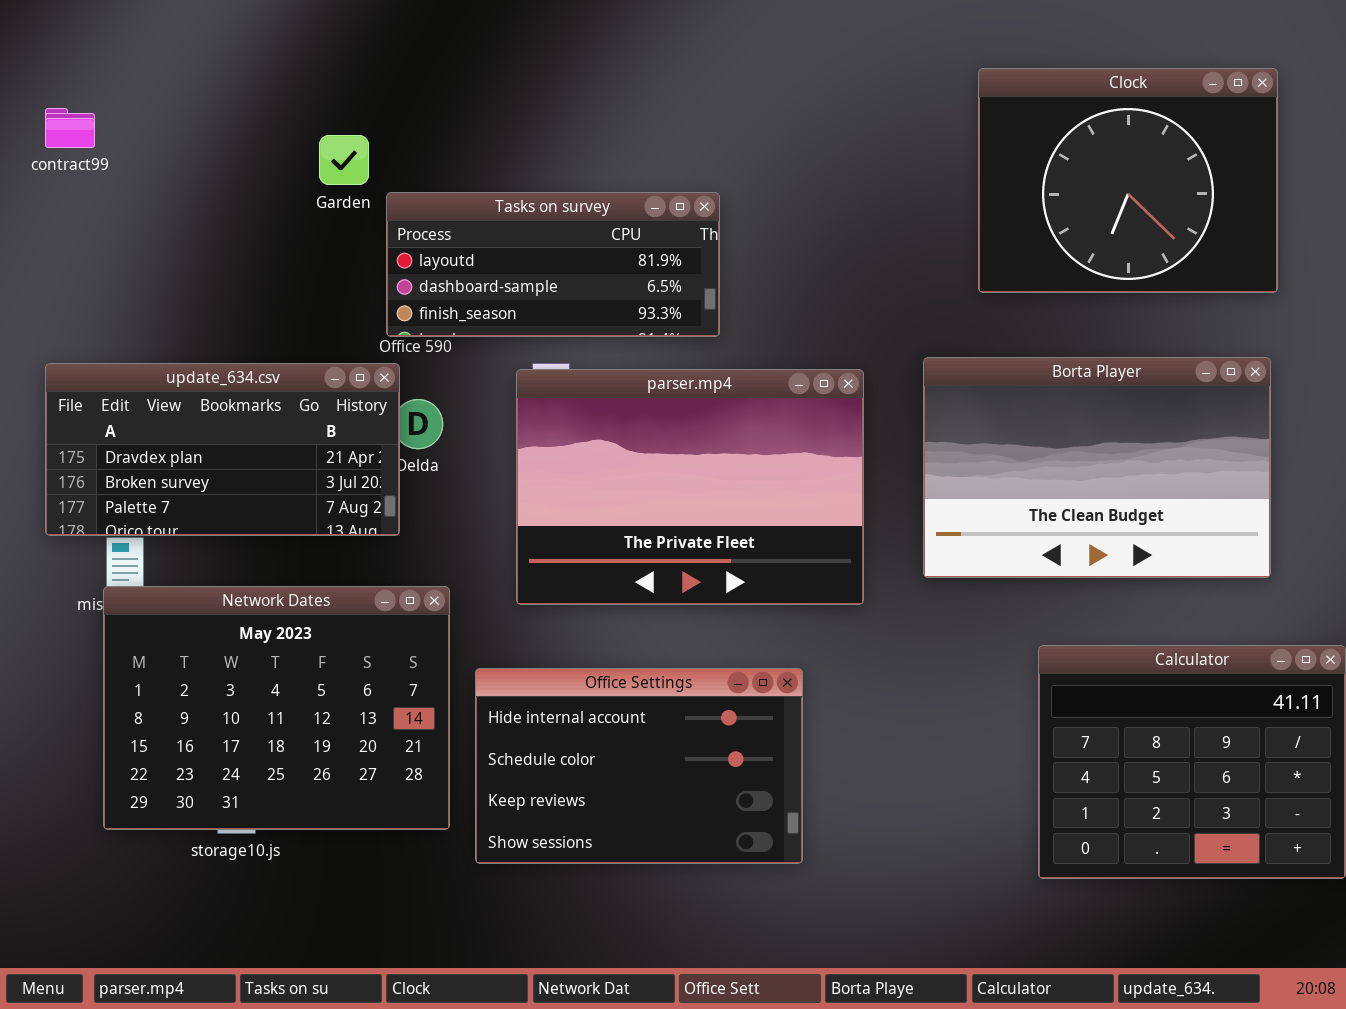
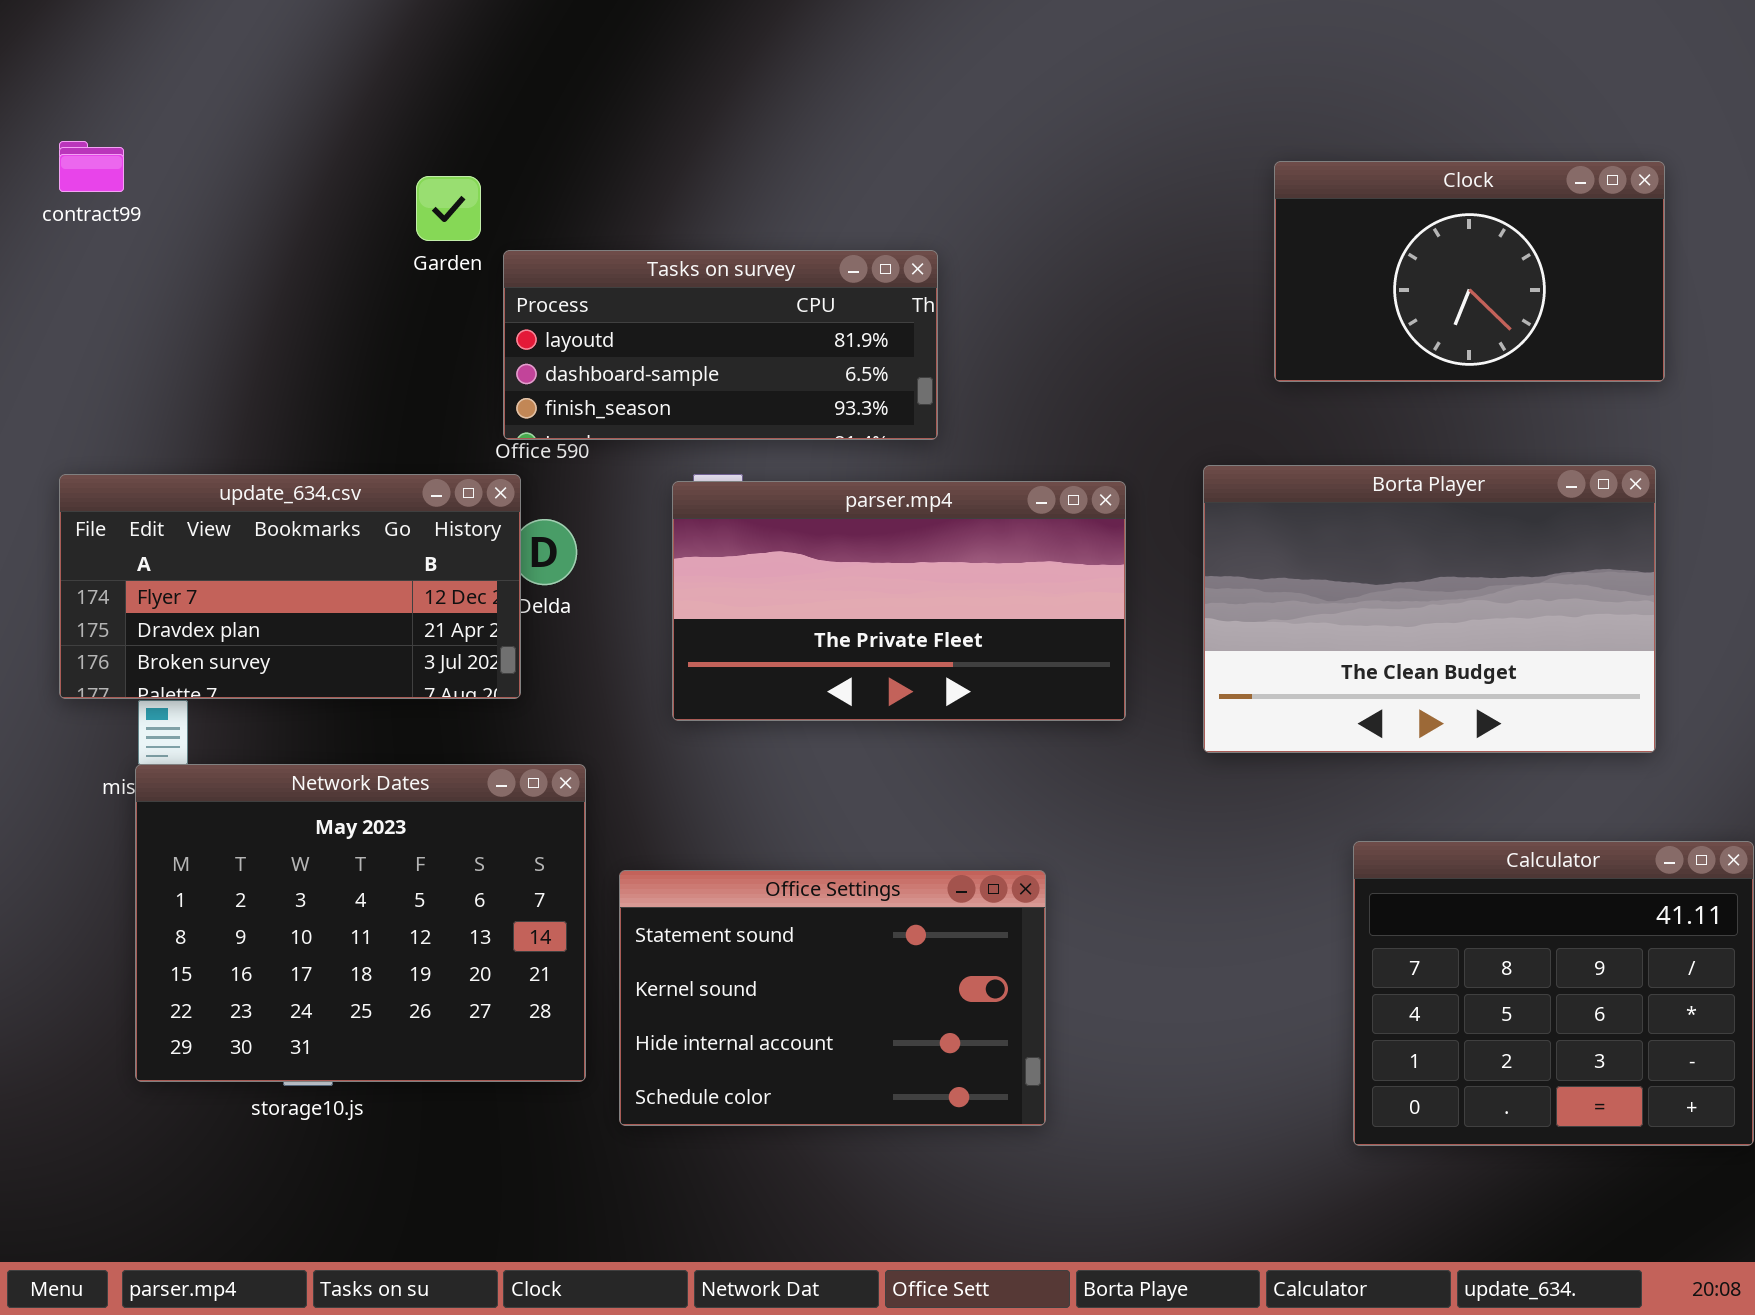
Clock: [978,68,1278,293] -> [1274,161,1665,382], resized
update_634.csv: [45,363,400,536] -> [59,474,521,699], scrolled up 1 row
parser.mp4: [516,369,864,605] -> [672,481,1126,721], resized
Office Settings: [475,668,803,864] -> [619,870,1046,1126], scrolled up 2 rows

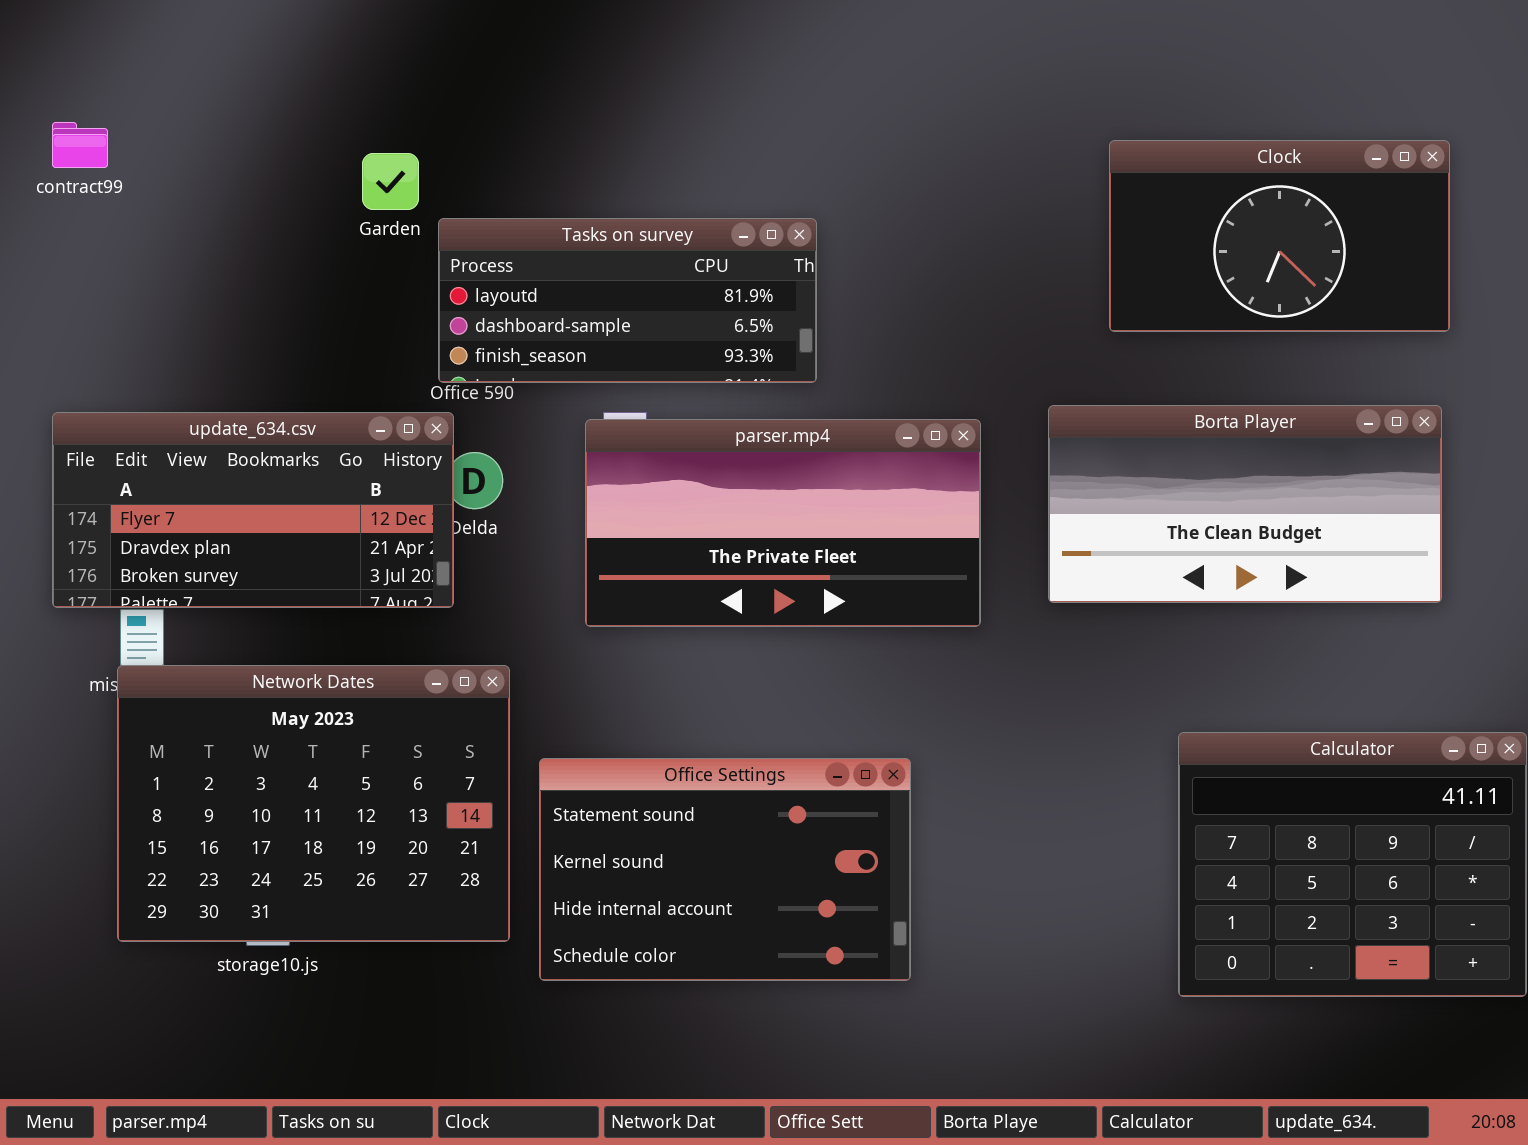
Borta Player: [1203,465,1656,753] -> [1048,405,1442,603], resized

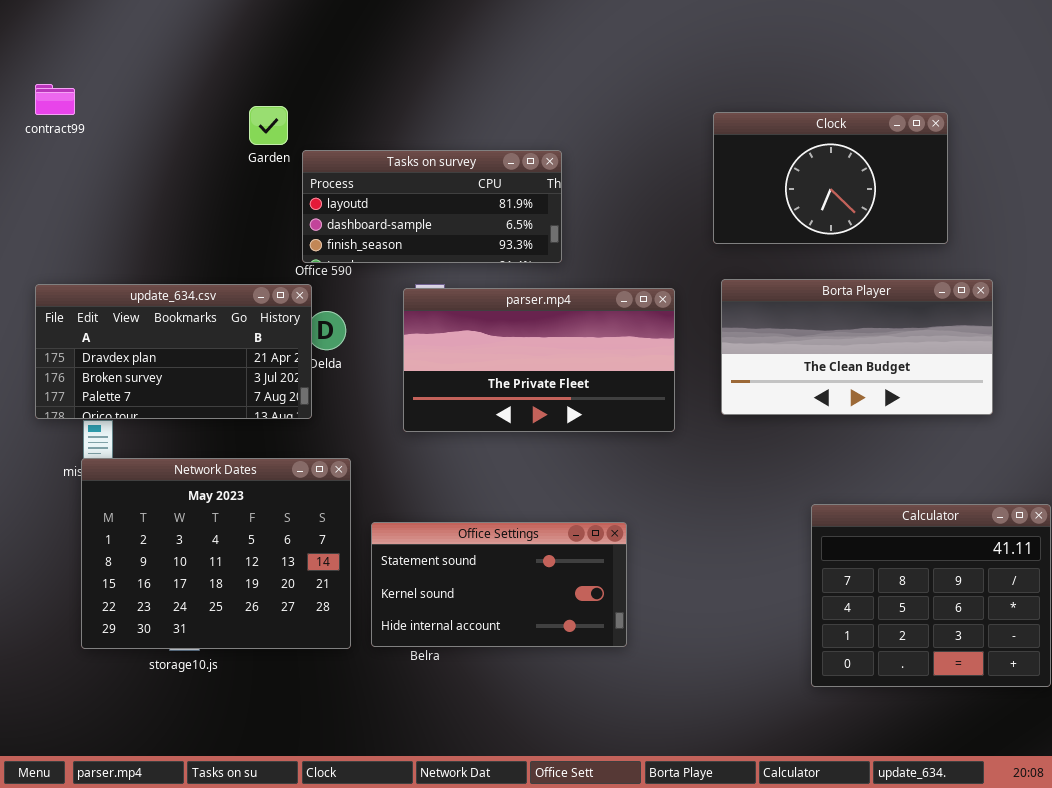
Clock: [1109,140,1450,332] -> [713,112,948,244], moved
update_634.csv: [52,412,454,608] -> [35,284,312,419], scrolled down 1 row
Office Settings: [539,758,911,981] -> [371,522,627,647], resized

